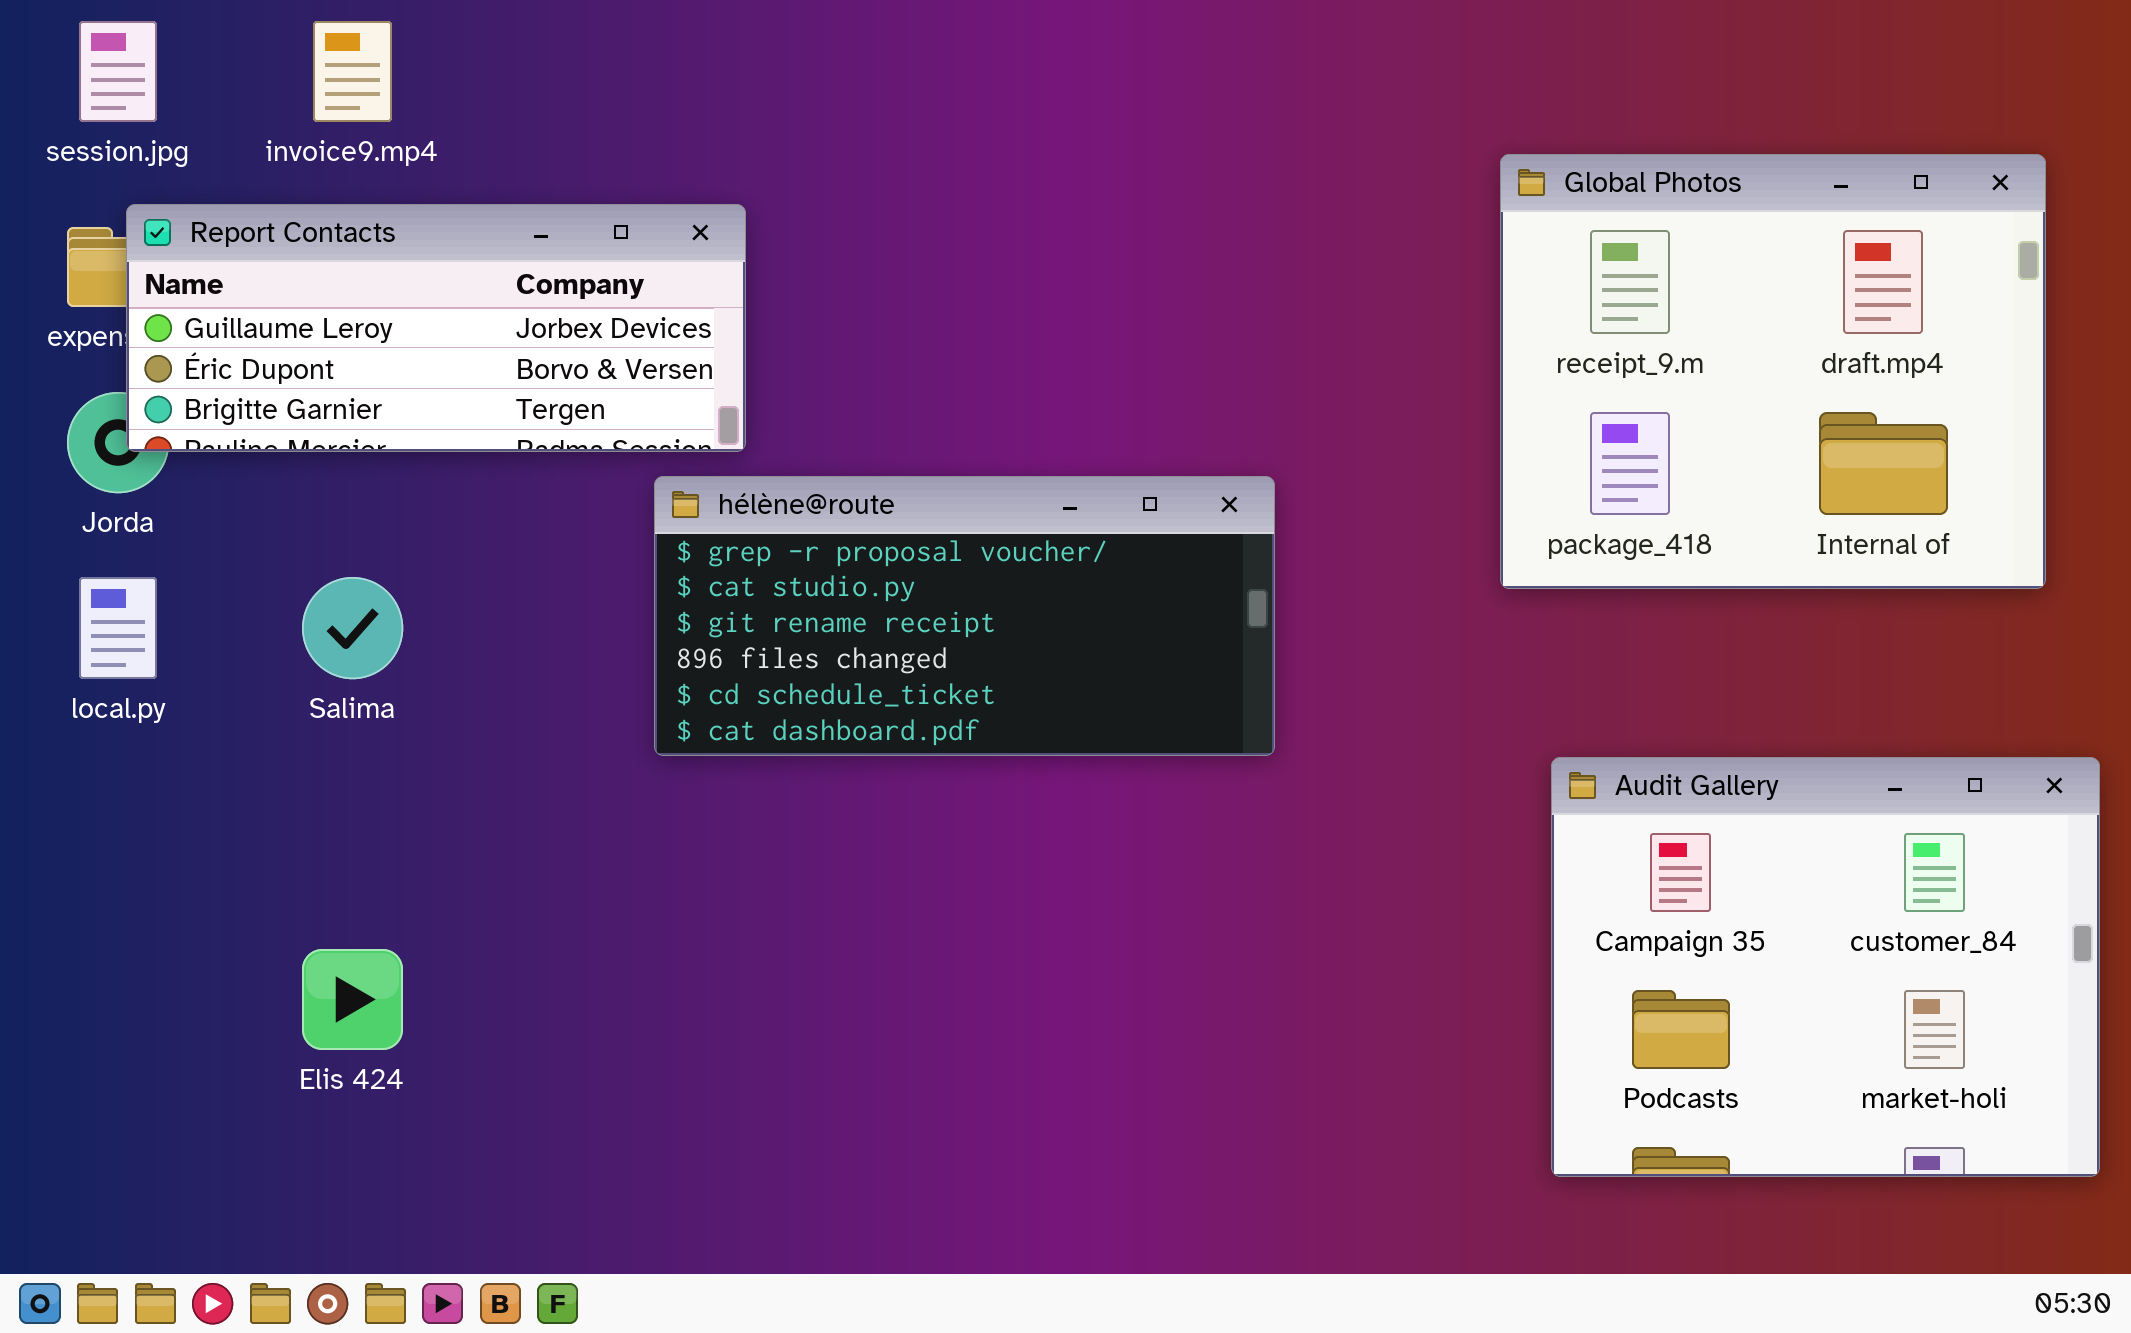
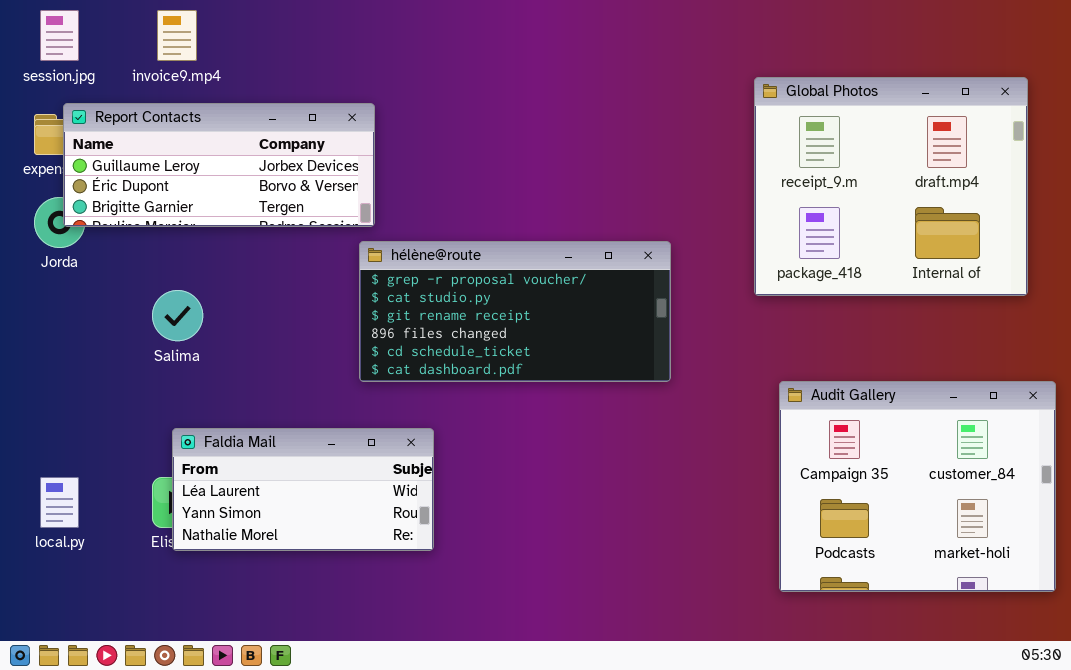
hélène@route: [654,476,1275,756] -> [359,241,671,382], moved
local.py: [79,577,157,679] -> [40,477,79,528], moved
Faldia Mail: none -> [172,428,434,551], opened

